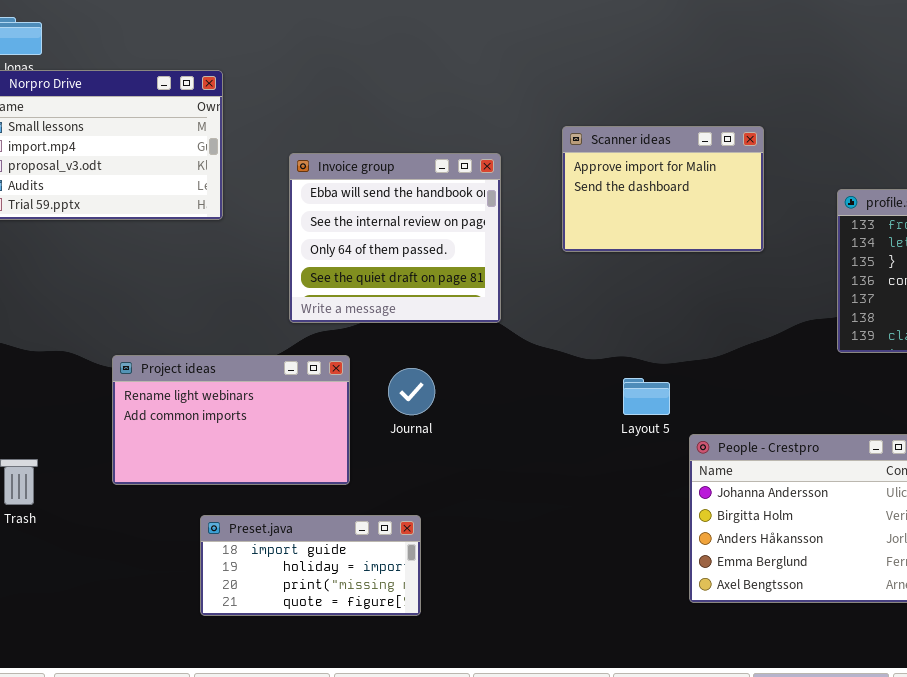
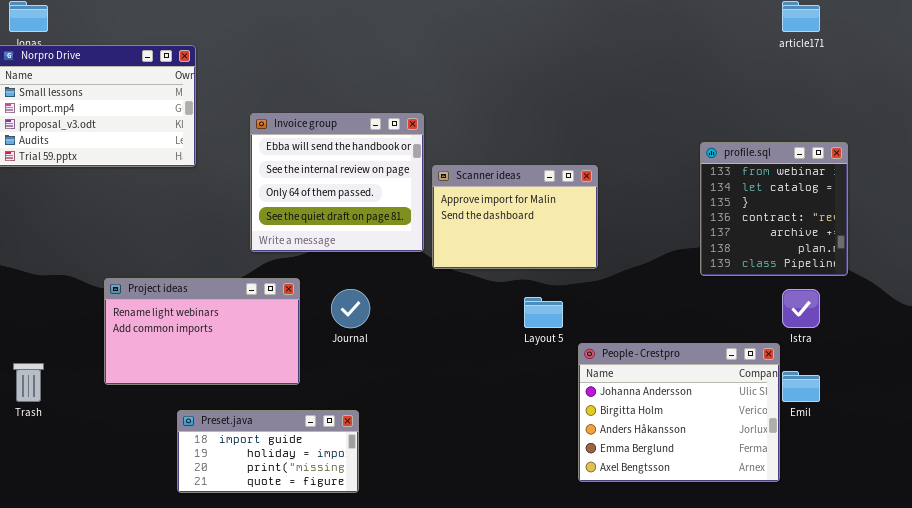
Scanner ideas: [562,126,764,252] -> [432,165,598,269], moved

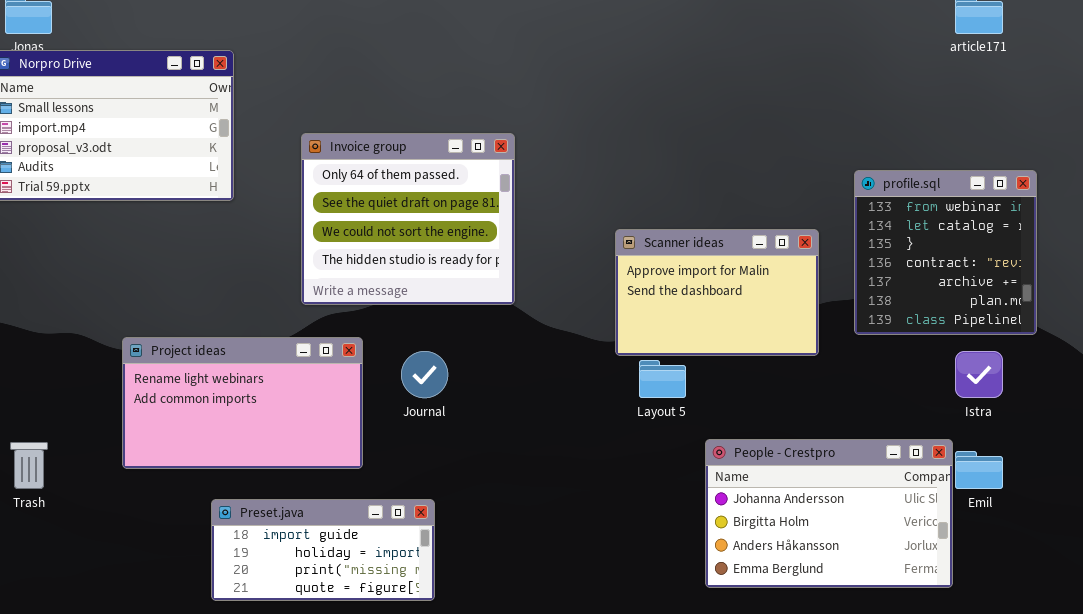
Invoice group: [250,113,424,252] -> [301,133,515,305], scrolled down 2 rows
Scanner ideas: [432,165,598,269] -> [615,229,819,356], moved
People - Crestpro: [578,343,780,482] -> [705,439,953,588], resized

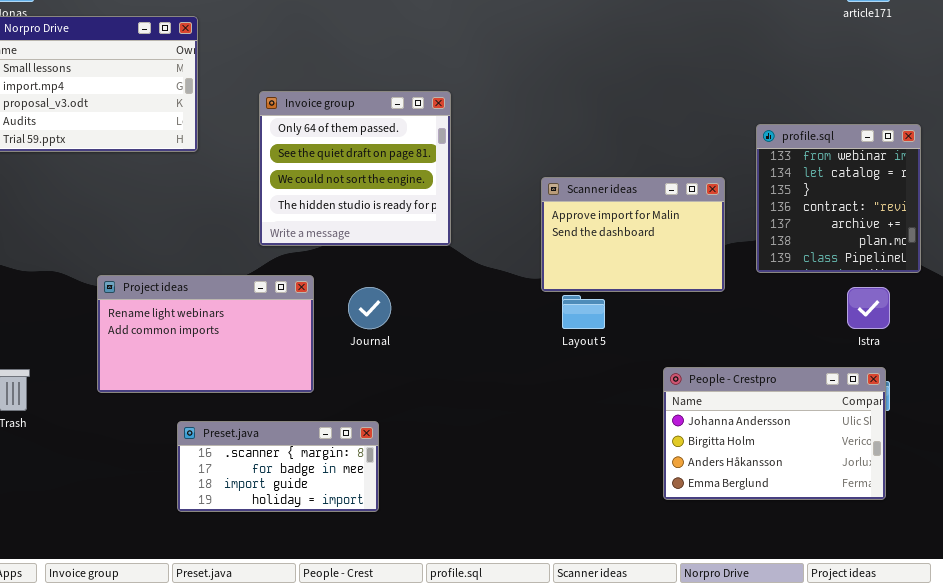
People - Crestpro: [705,439,953,588] -> [663,367,886,500], moved
Preset.java: [211,499,435,601] -> [177,421,379,512], scrolled up 2 rows

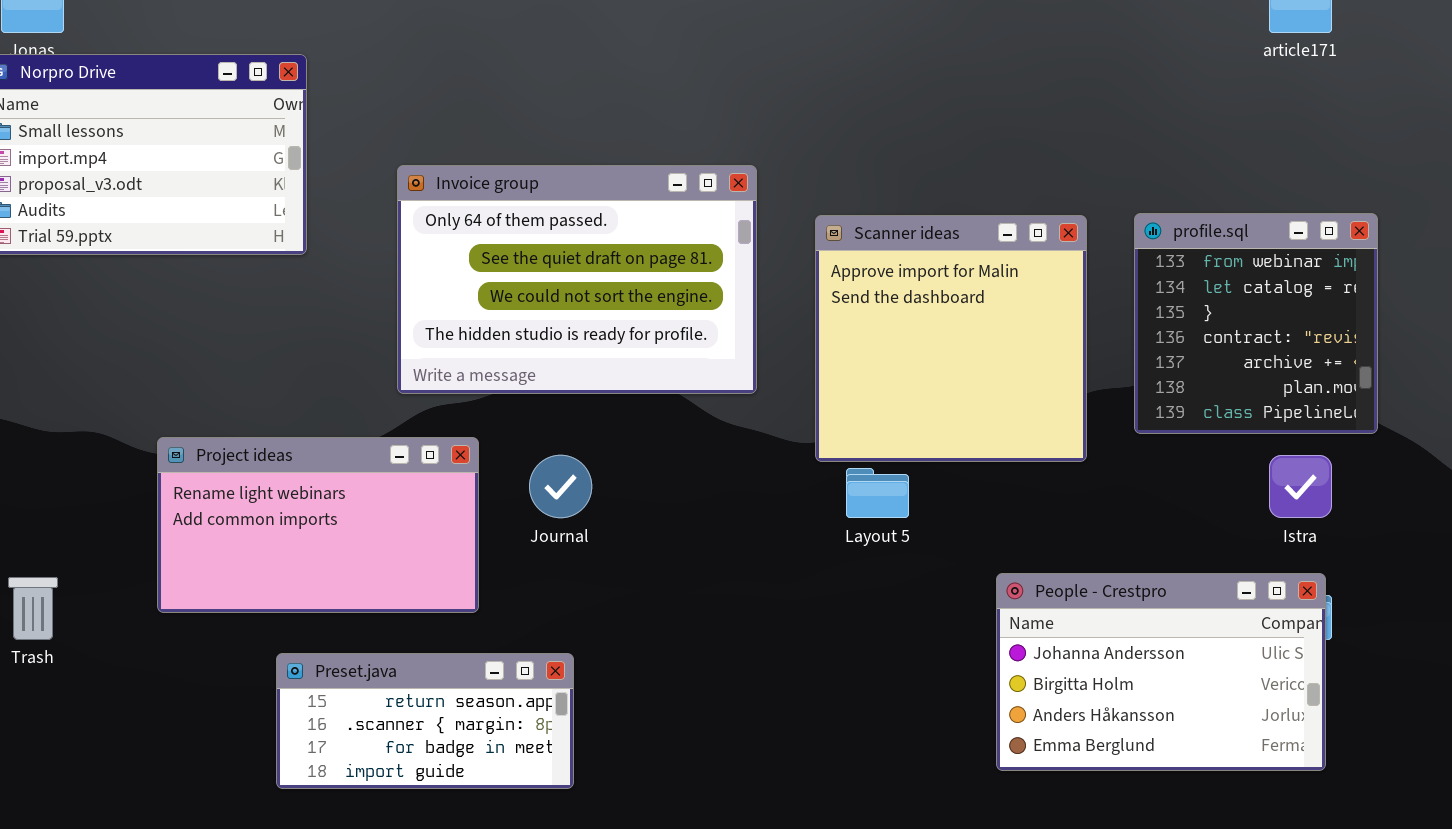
Invoice group: [259,91,451,246] -> [397,165,757,394], resized
Scanner ideas: [541,177,725,292] -> [815,215,1087,462], resized
Preset.java: [177,421,379,512] -> [276,653,574,789], scrolled up 1 row

